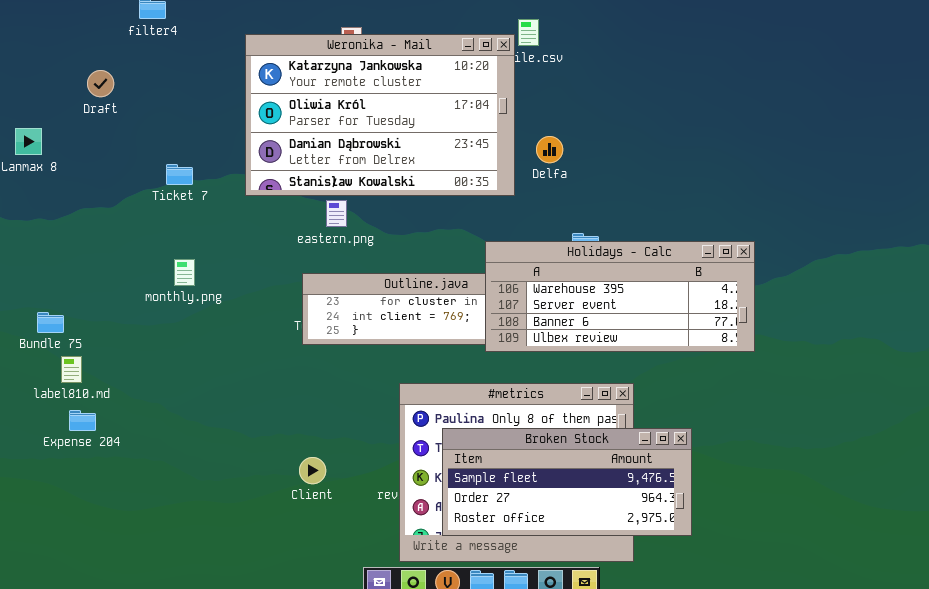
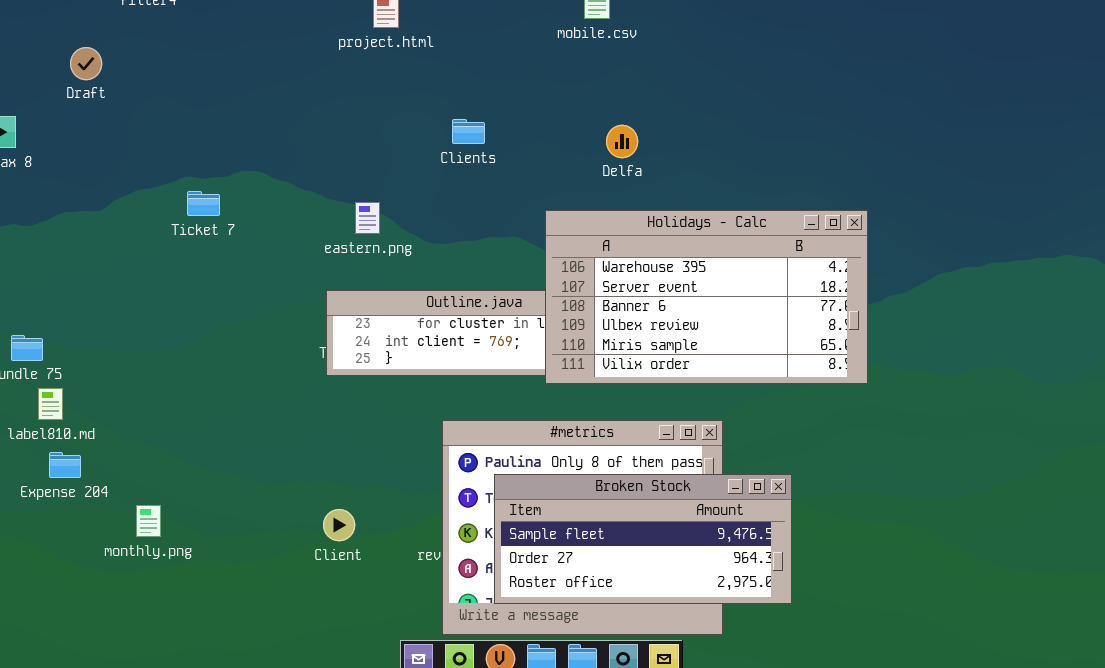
Weronika - Mail: [245,34,515,196] -> none, closed
Ticket 7: [166,164,193,185] -> [187,191,220,216], moved
Holidays - Calc: [485,241,755,352] -> [545,210,868,384], resized
monthly.png: [174,259,195,286] -> [136,505,161,537], moved

